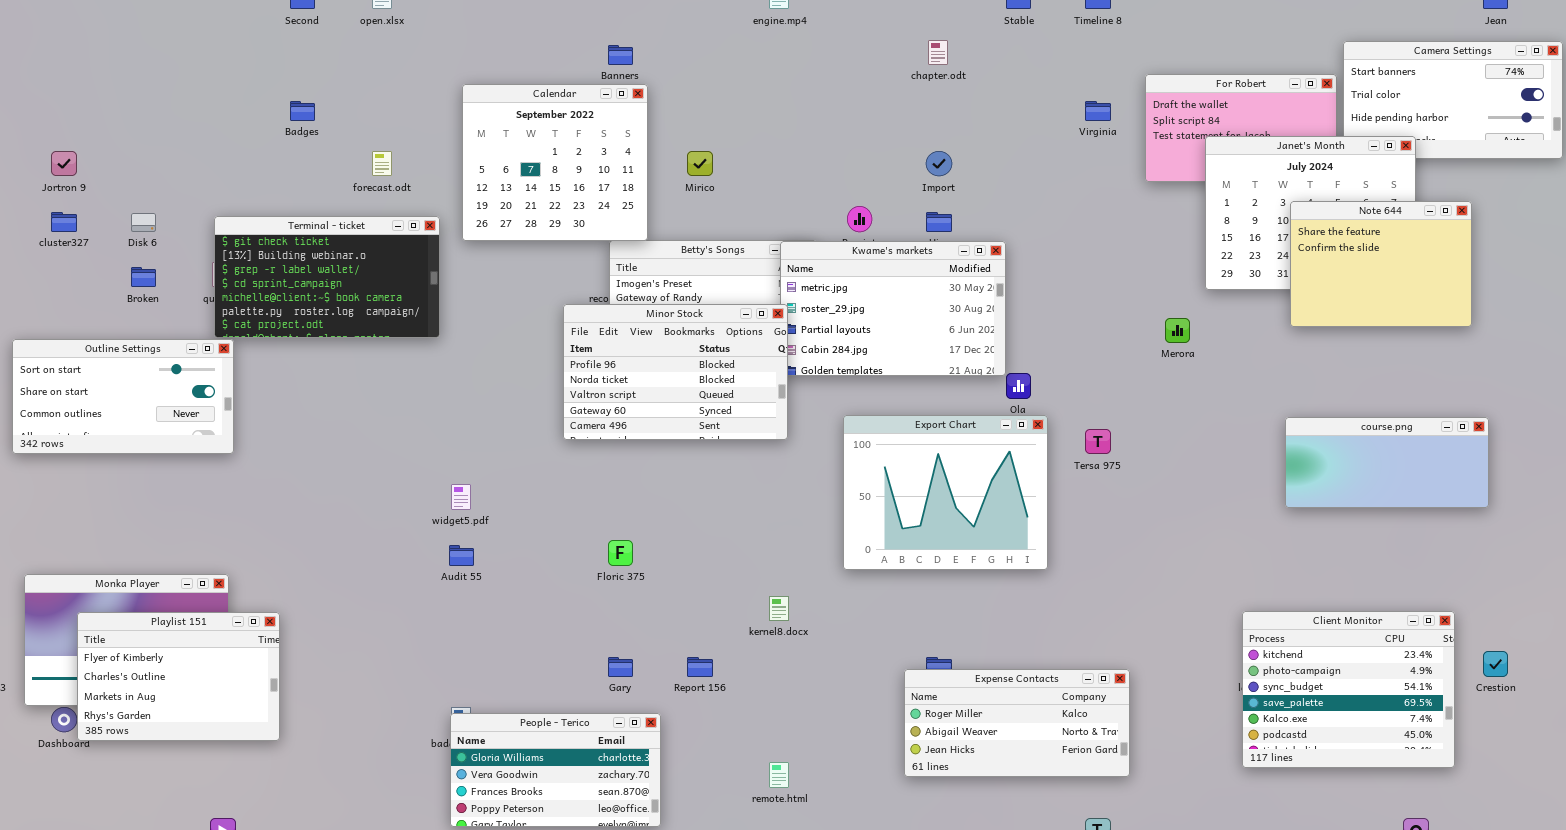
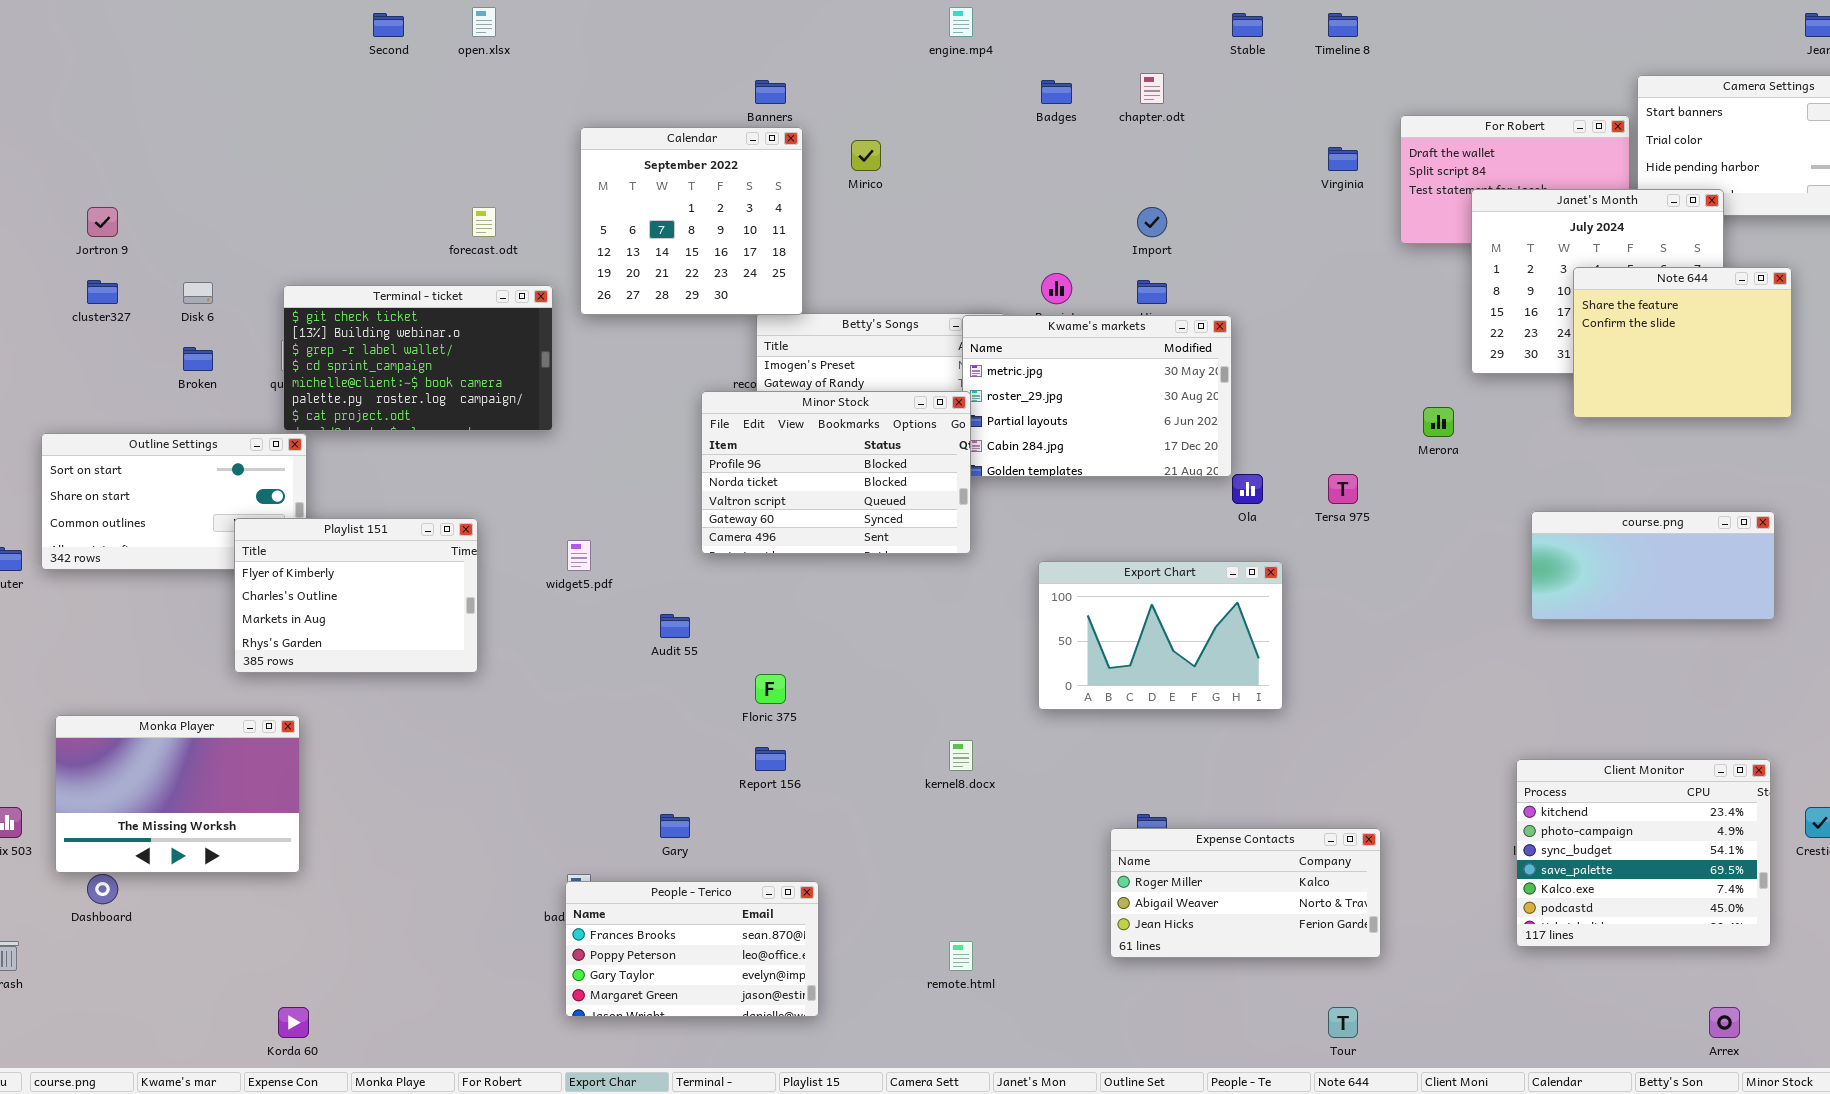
Badges: [290,101,315,121] -> [1041,80,1072,104], moved
Mirico: [687,151,713,176] -> [851,140,881,171], moved
Export Chart: [843,415,1048,570] -> [1038,561,1283,710], resized
course.png: [1285,417,1489,508] -> [1531,511,1775,620], moved
Tersa 975: [1085,429,1111,454] -> [1328,474,1358,504], moved
widget5.pdf: [451,484,471,510] -> [567,540,591,571], moved
Audit 55: [449,545,474,566] -> [660,614,690,638], moved
Playlist 151: [77,612,280,741] -> [234,518,478,673], moved
Gary: [608,657,633,677] -> [660,814,690,838], moved
Report 156: [687,657,713,677] -> [755,747,786,771], moved
People - Terico: [450,713,661,827] -> [565,881,819,1017], scrolled down 2 rows

